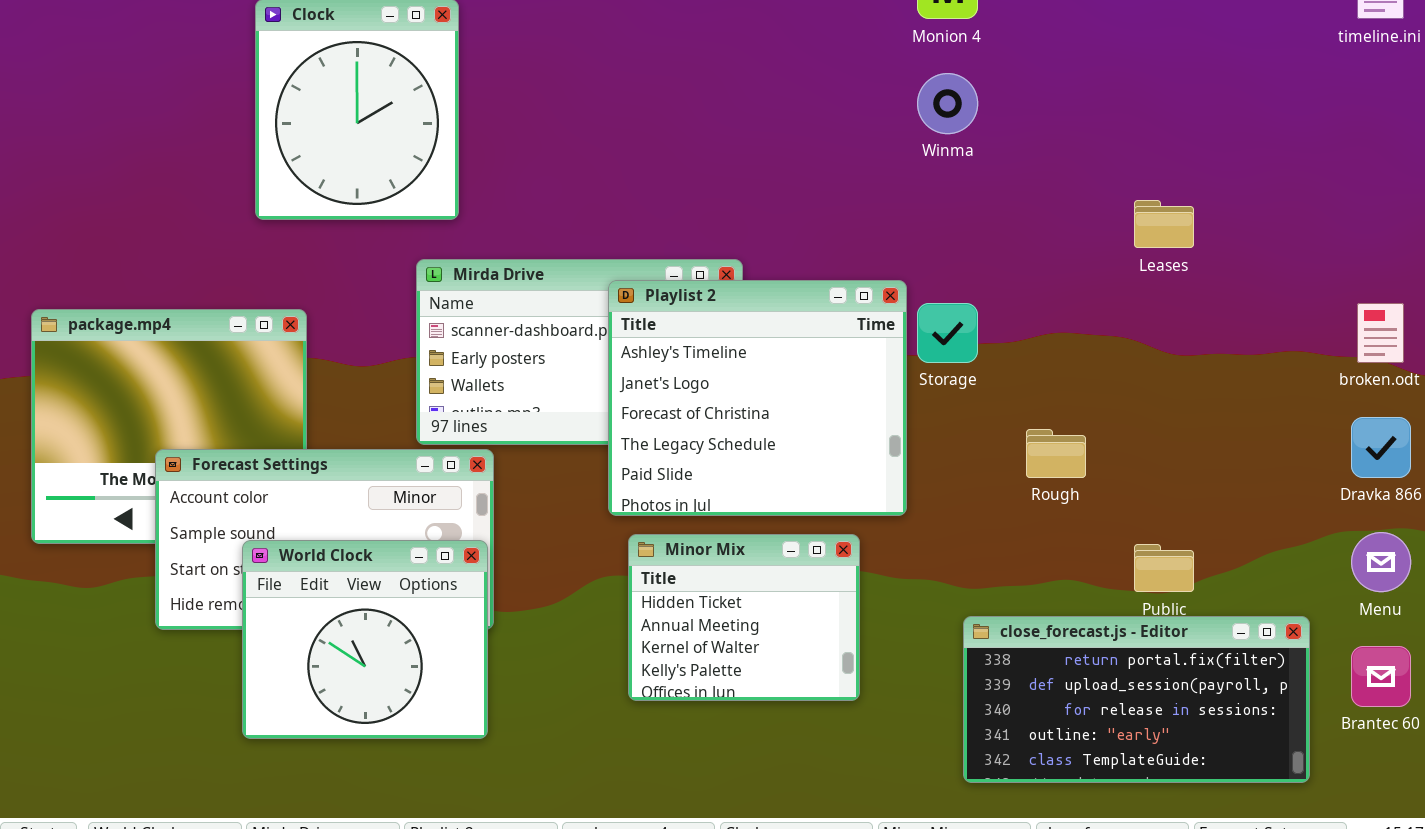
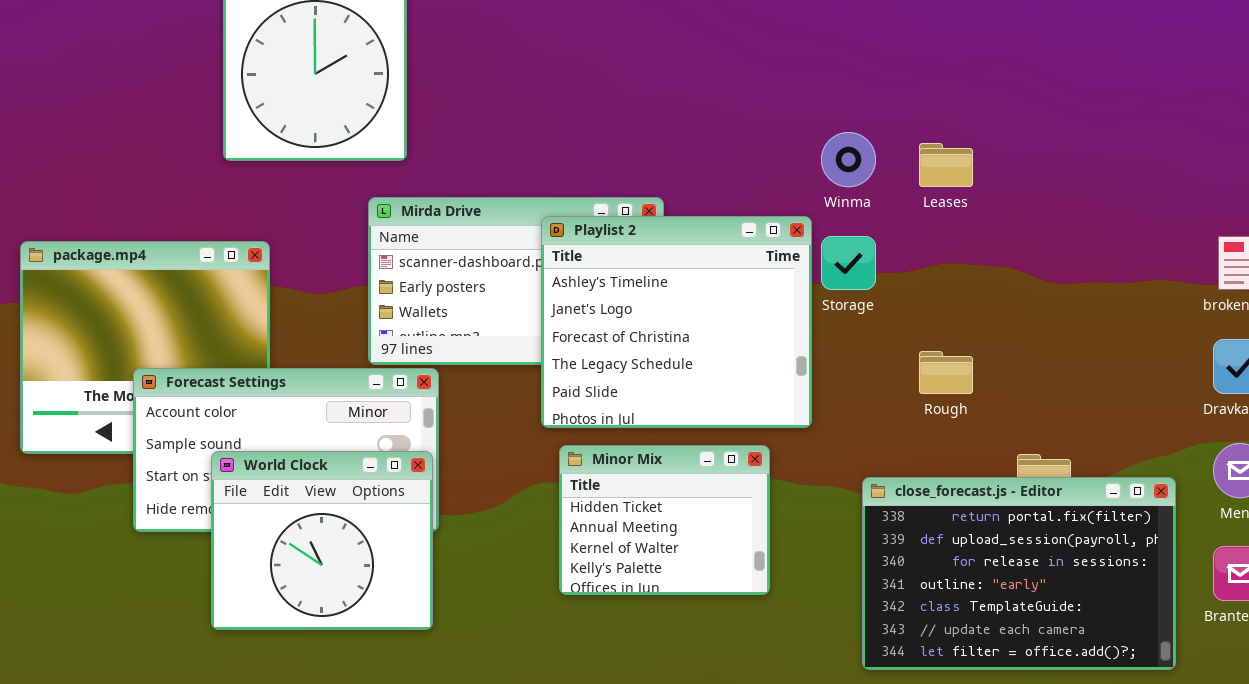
Winma: [917,73,978,134] -> [821,132,876,187], moved
Leases: [1134,200,1194,248] -> [919,143,973,187], moved
close_forecast.js - Editor: [963,616,1310,783] -> [862,477,1176,670], resized

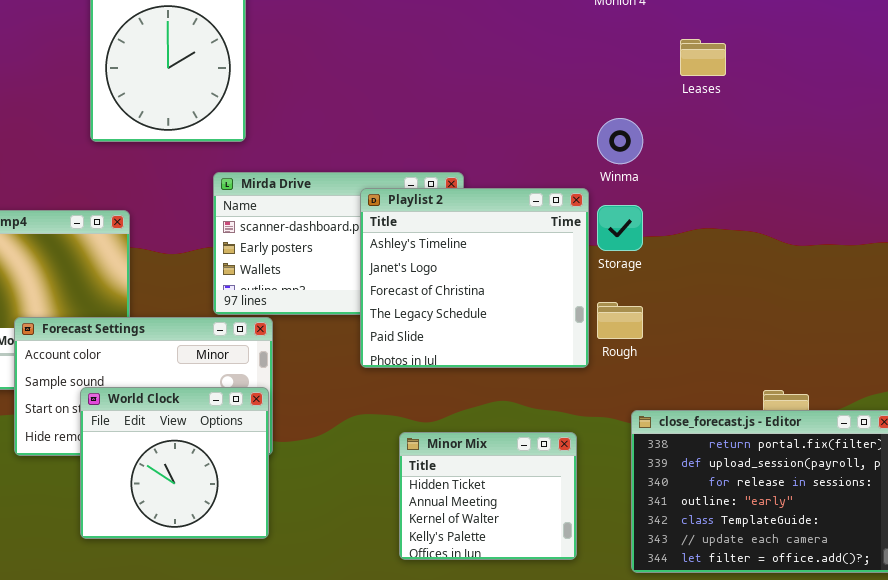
Leases: [919,143,973,187] -> [680,39,726,76], moved
Rough: [919,351,973,394] -> [597,302,643,339], moved
Minor Mix: [559,445,770,595] -> [399,432,577,560], moved

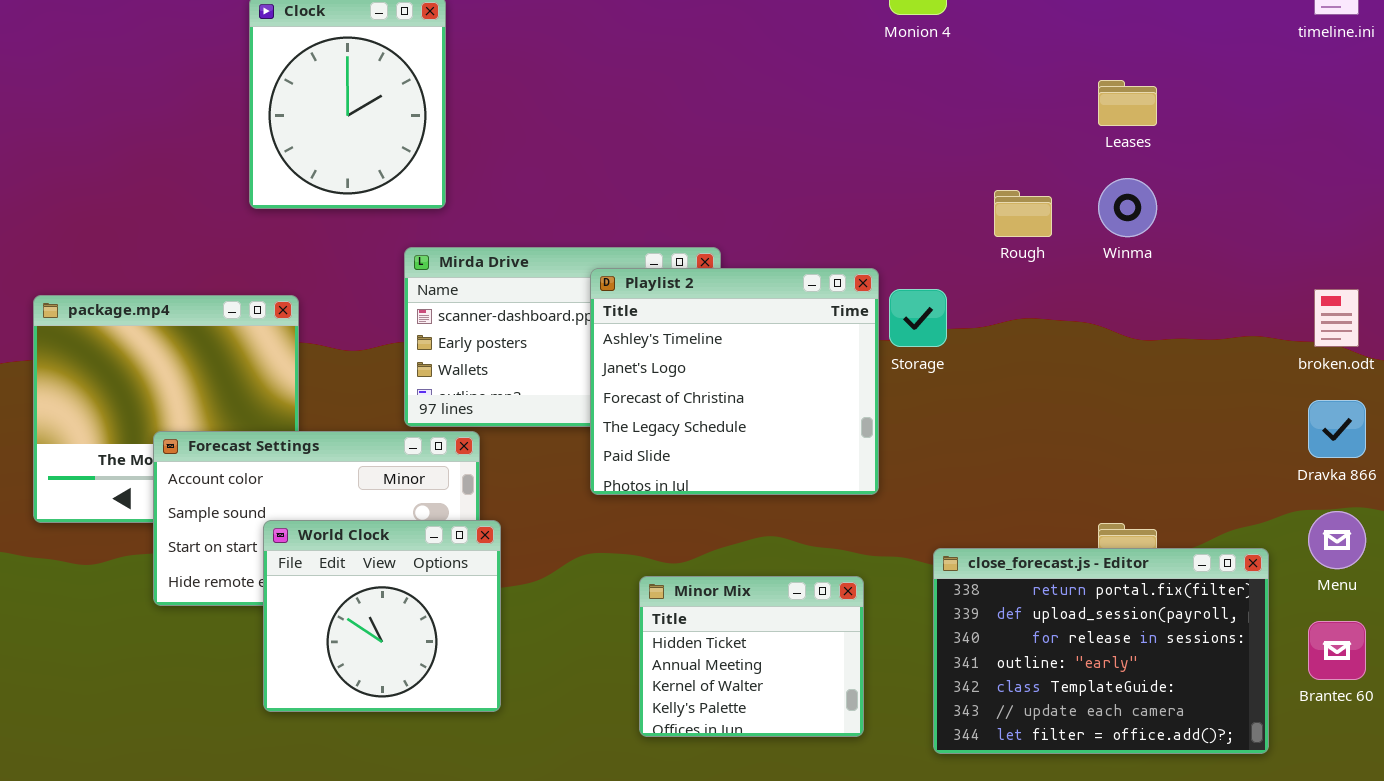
Leases: [680,39,726,76] -> [1098,80,1157,126], moved
Winma: [597,118,643,164] -> [1098,178,1157,237], moved
Rough: [597,302,643,339] -> [994,190,1052,237], moved
World Clock: [80,387,269,539] -> [263,520,501,712], moved

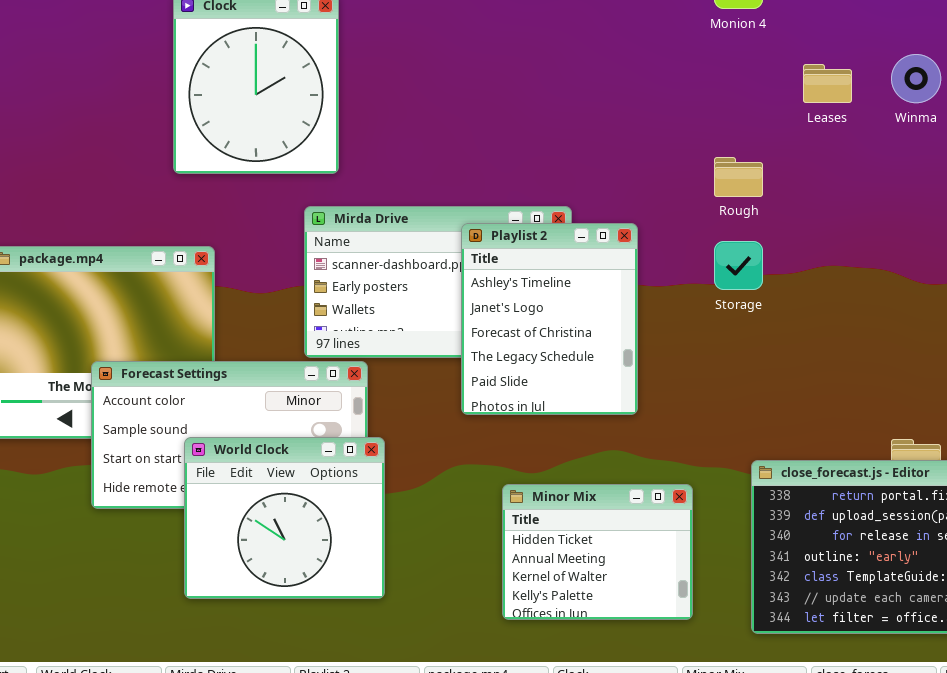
Leases: [1098,80,1157,126] -> [803,64,852,103], moved
Winma: [1098,178,1157,237] -> [891,54,941,103], moved
Rough: [994,190,1052,237] -> [714,157,763,197], moved
Playlist 2: [590,268,879,495] -> [461,223,638,415], resized

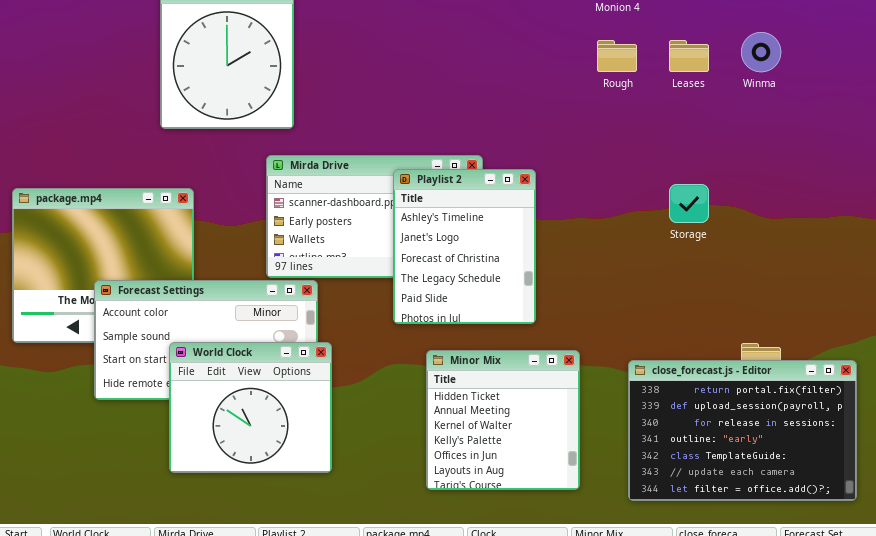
Rough: [714,157,763,197] -> [597,40,637,72], moved
Storage: [714,241,763,290] -> [669,184,709,223], moved
Minor Mix: [502,484,693,620] -> [426,350,580,490], resized

